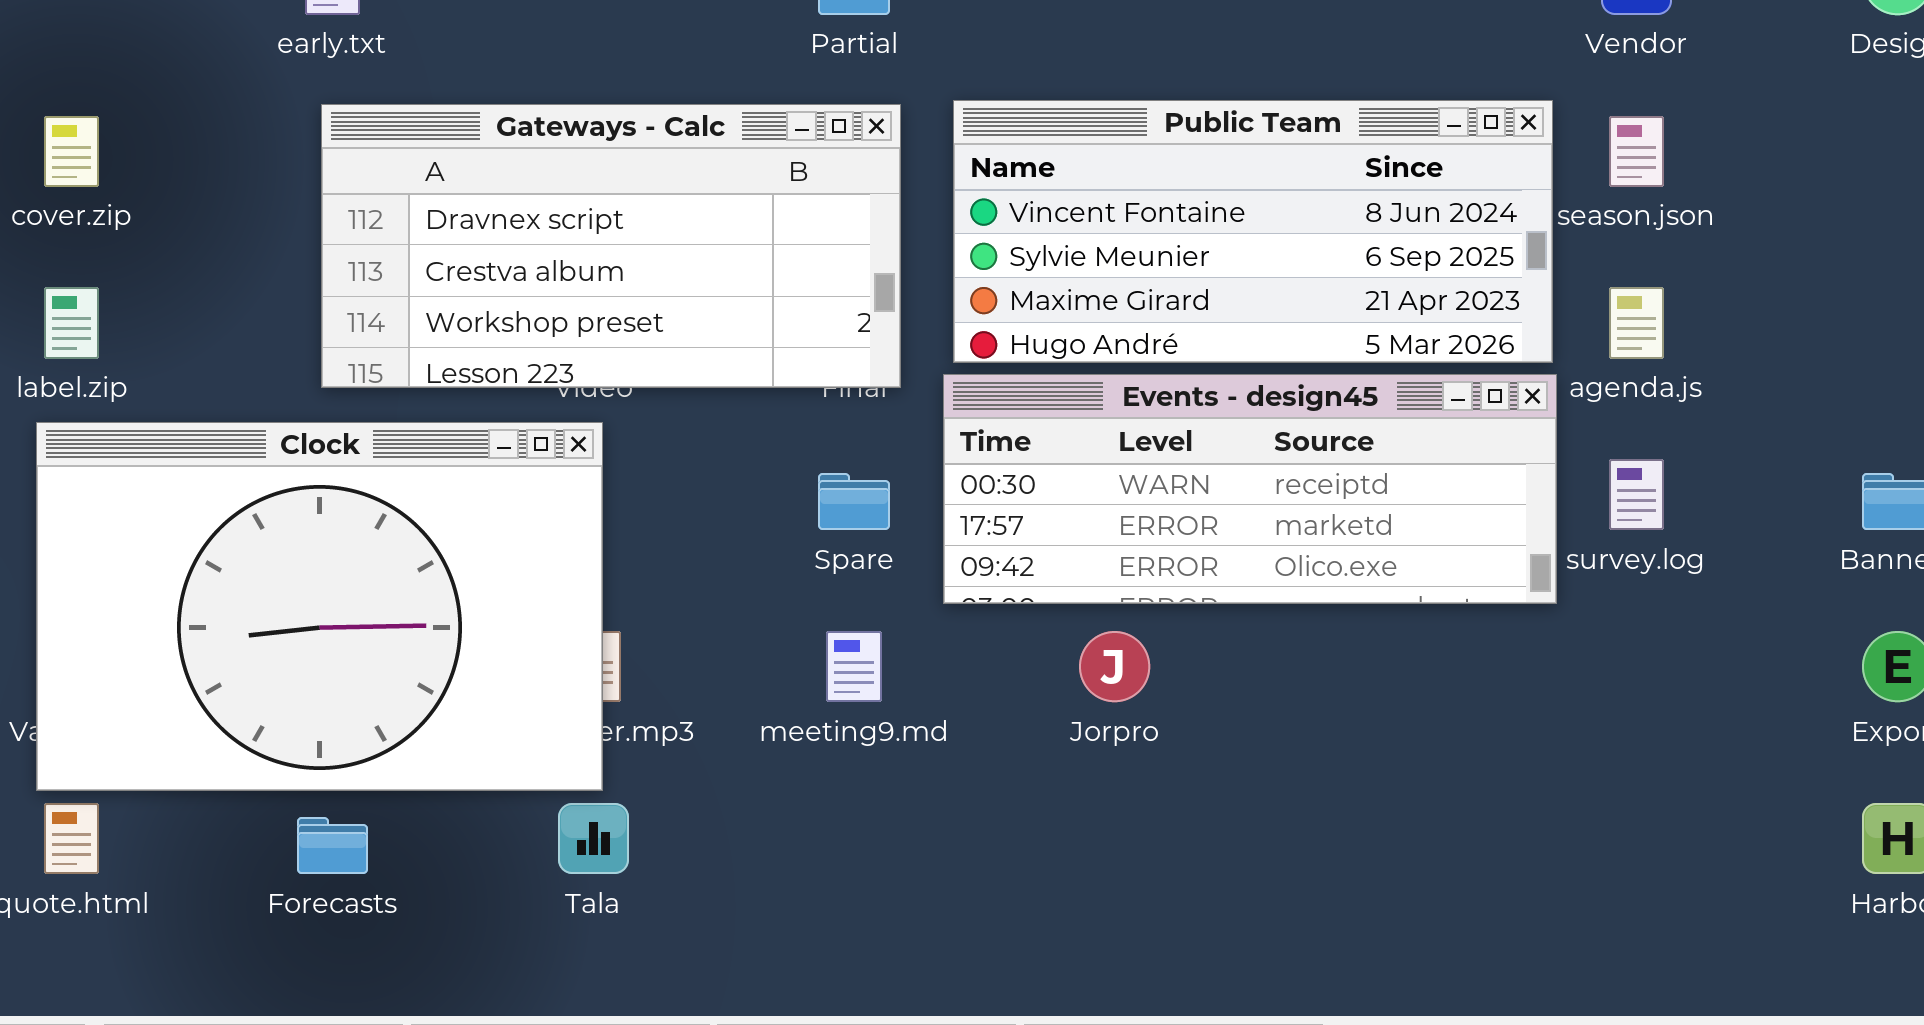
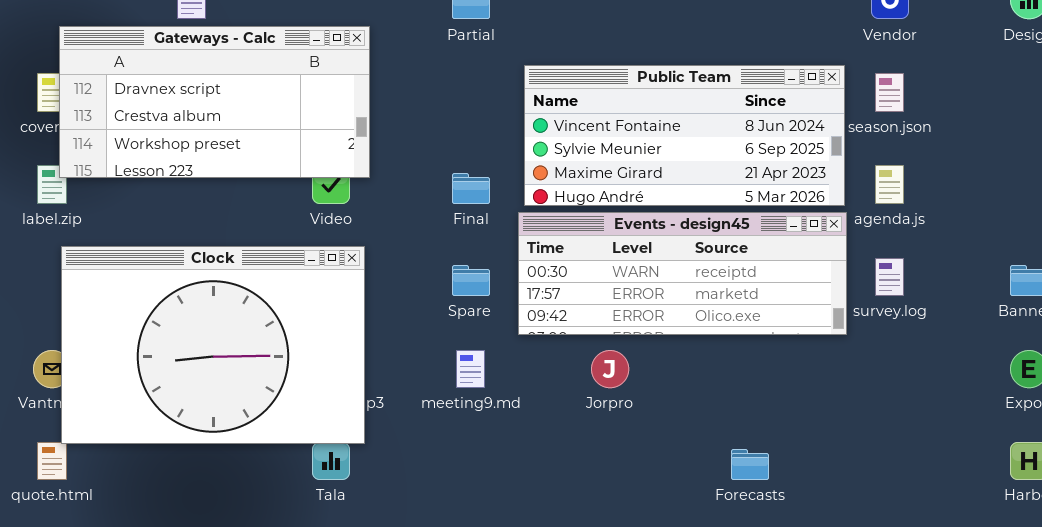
Gateways - Calc: [321,104,901,388] -> [59,26,370,178], moved
Clock: [36,422,603,791] -> [61,246,365,444], moved
Forecasts: [297,817,368,874] -> [731,449,769,480], moved

